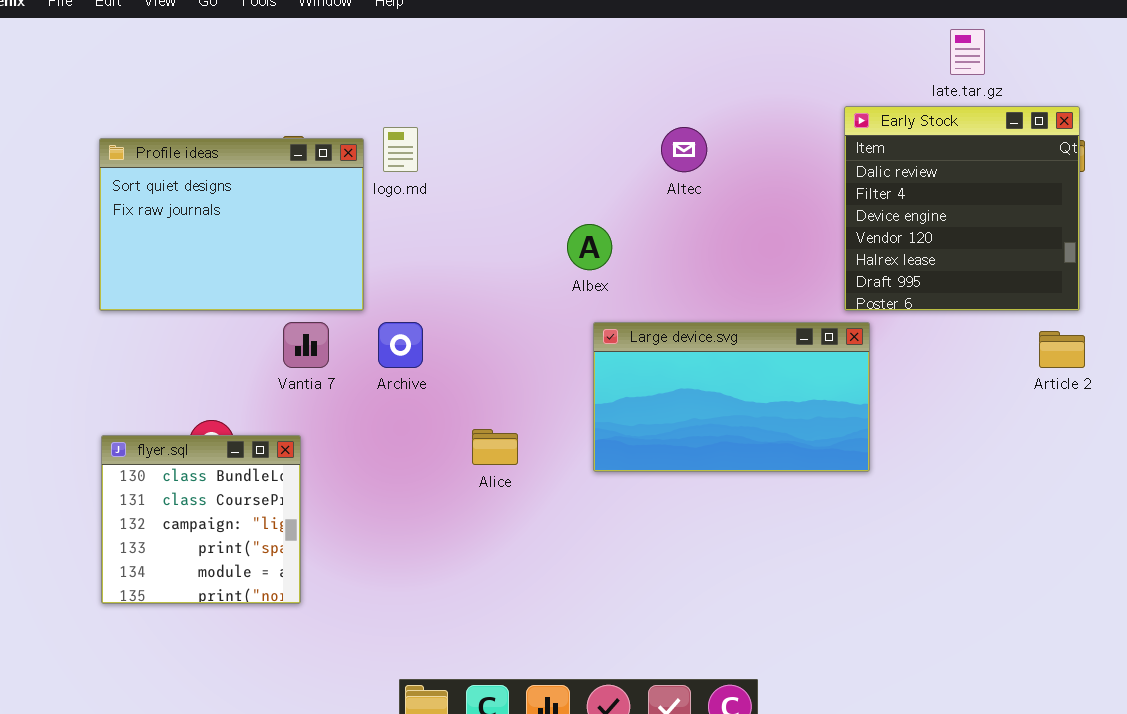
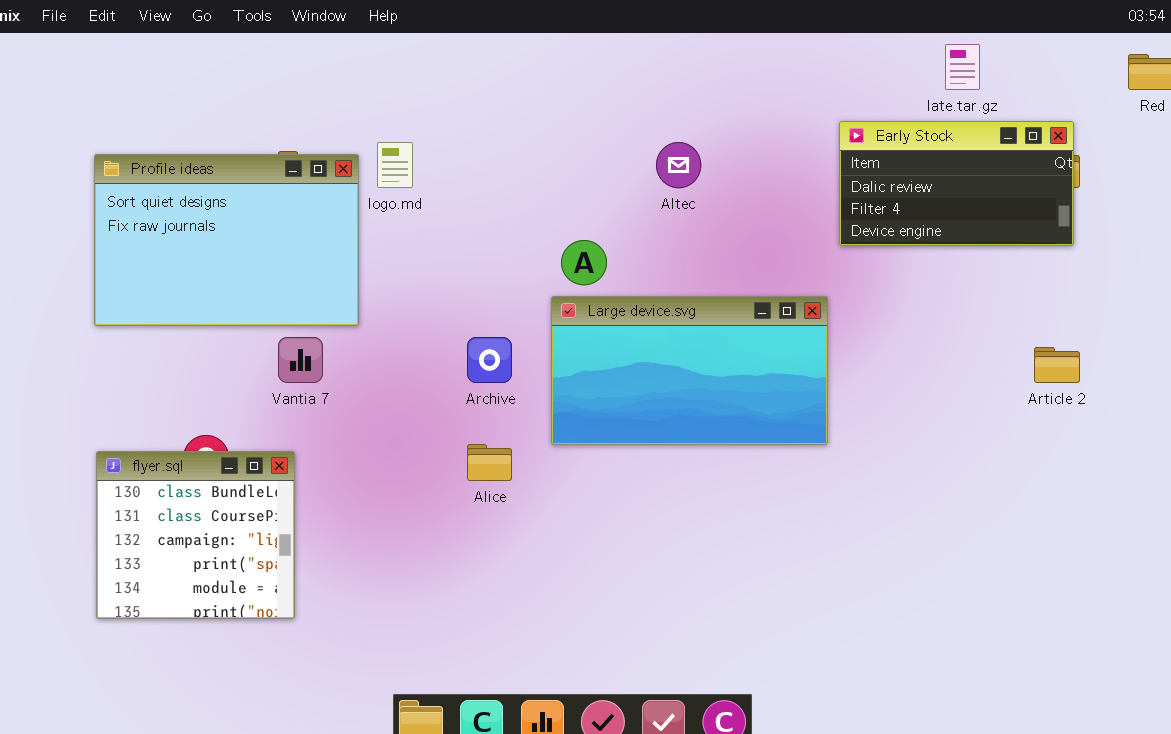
Early Stock: [844,106,1080,311] -> [839,121,1074,246], resized
Archive: [378,322,423,368] -> [467,337,512,383], moved
Large device.svg: [593,322,870,472] -> [551,296,828,445], moved

